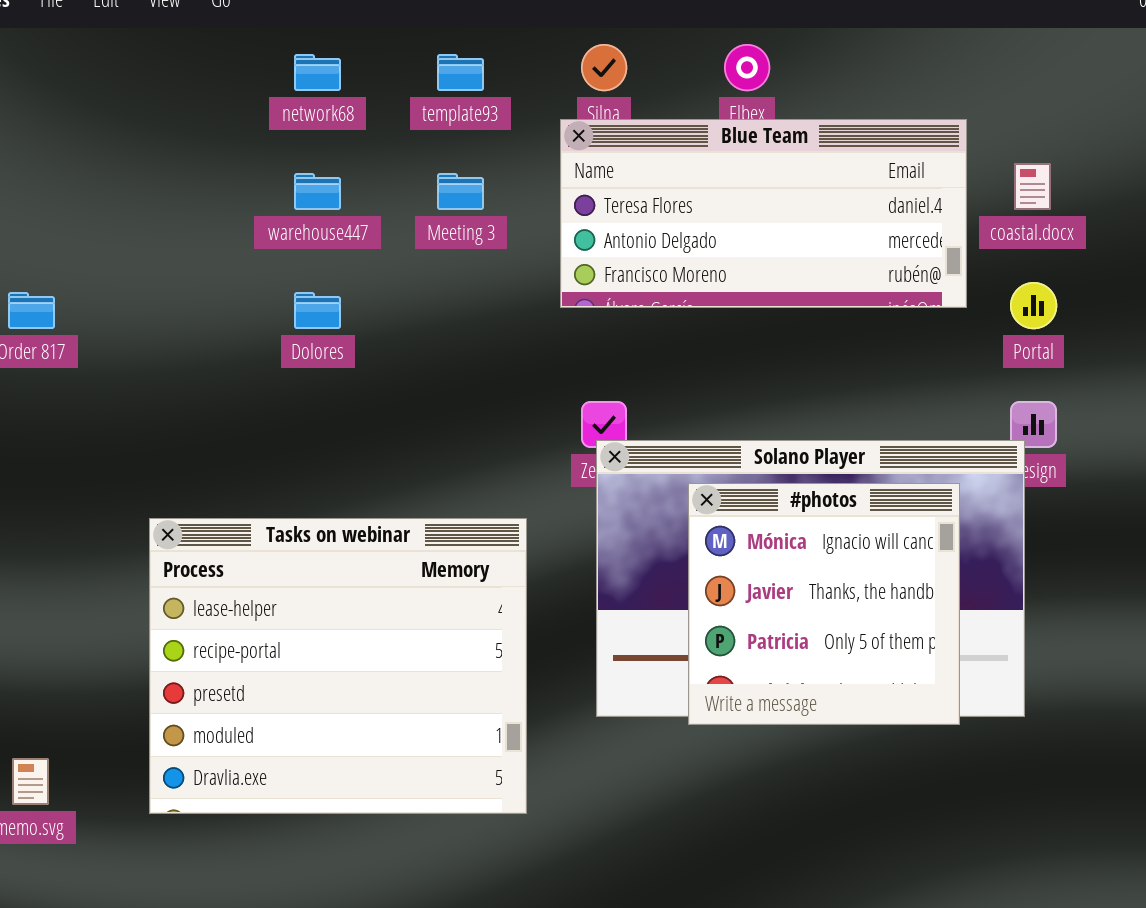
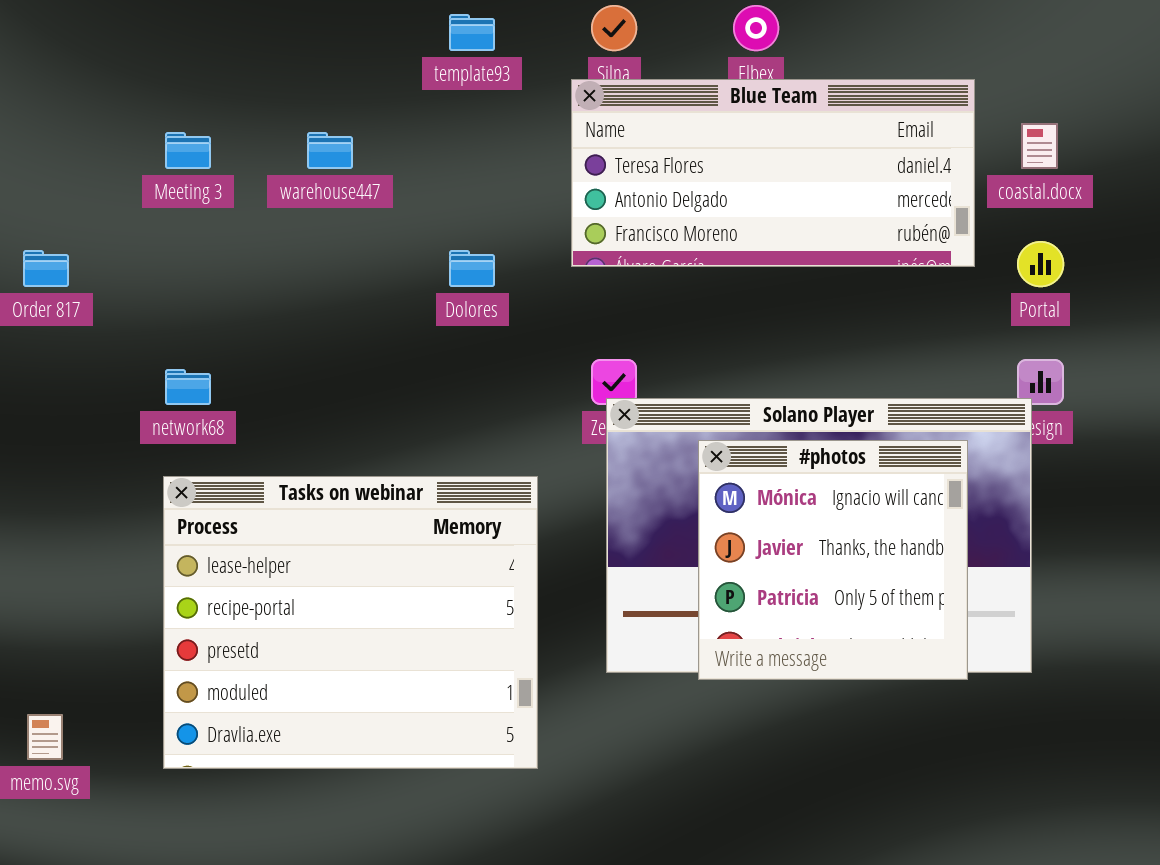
network68: [294,54,341,91] -> [165,369,211,405], moved
Meeting 3: [437,173,484,210] -> [165,132,211,169], moved
Dolores: [294,292,341,329] -> [449,250,495,287], moved

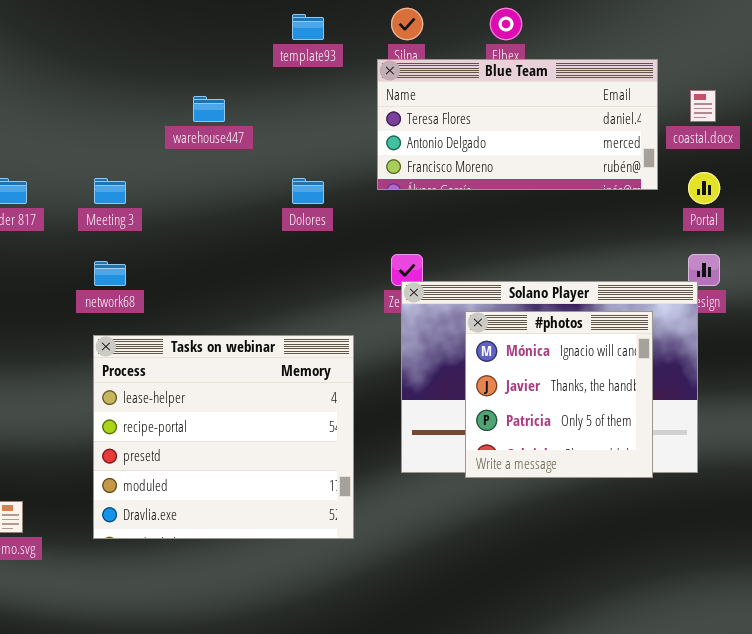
Meeting 3: [165,132,211,169] -> [94,178,126,204], moved

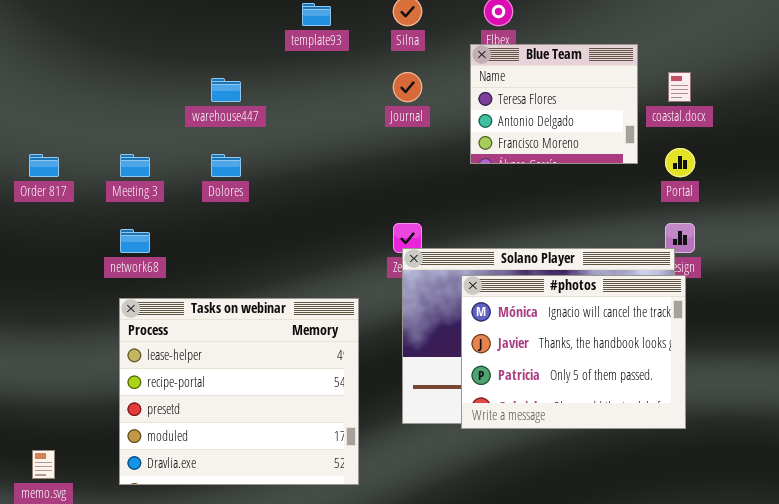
Blue Team: [377,59,658,190] -> [470,44,638,164], resized
Dolores: [292,178,324,204] -> [211,154,241,177], moved
#photos: [465,311,653,478] -> [461,275,686,429], resized

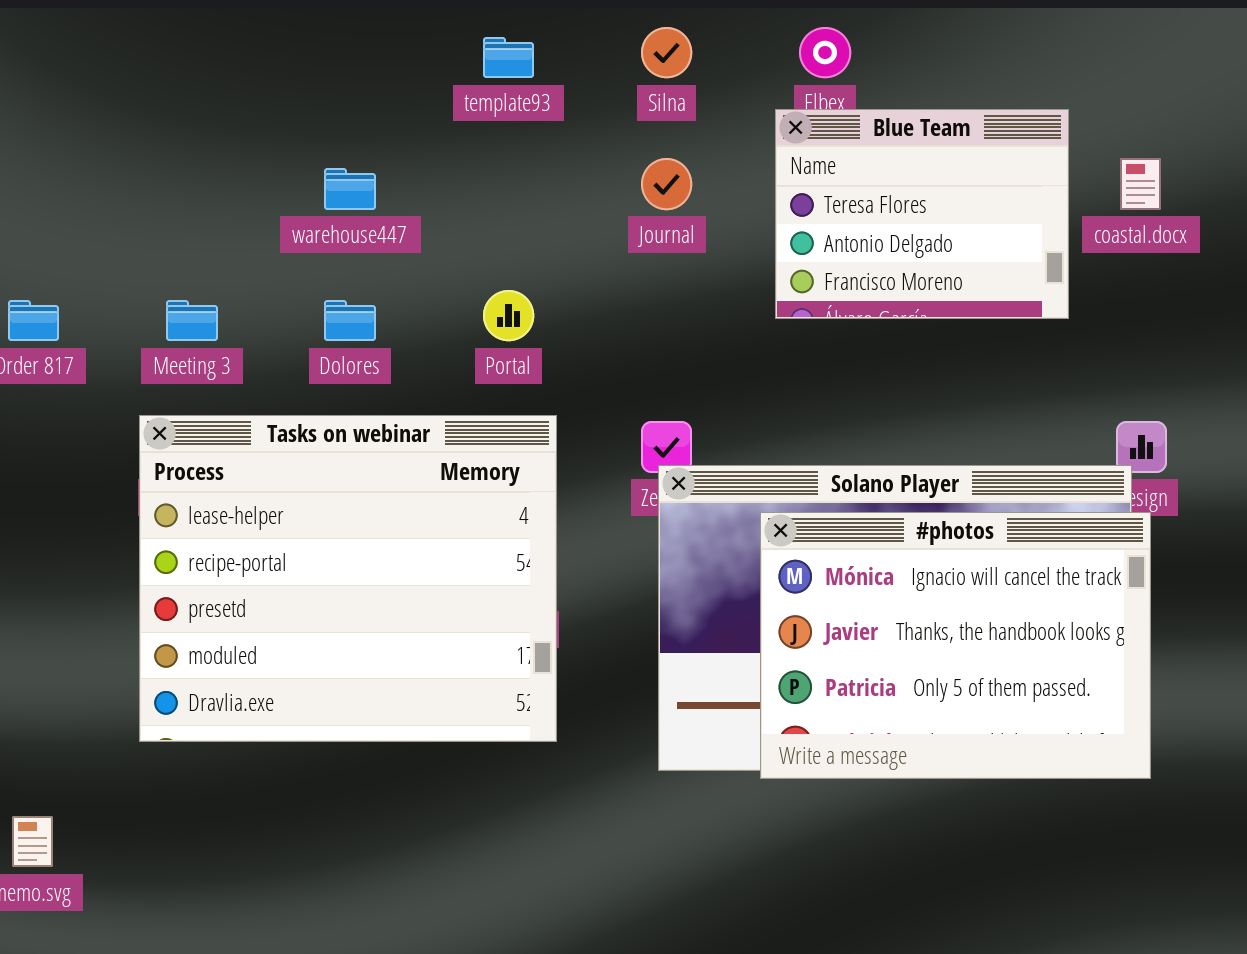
Portal: [665,148,695,177] -> [483,290,534,341], moved
Tasks on webinar: [119,298,359,485] -> [139,415,557,742], moved

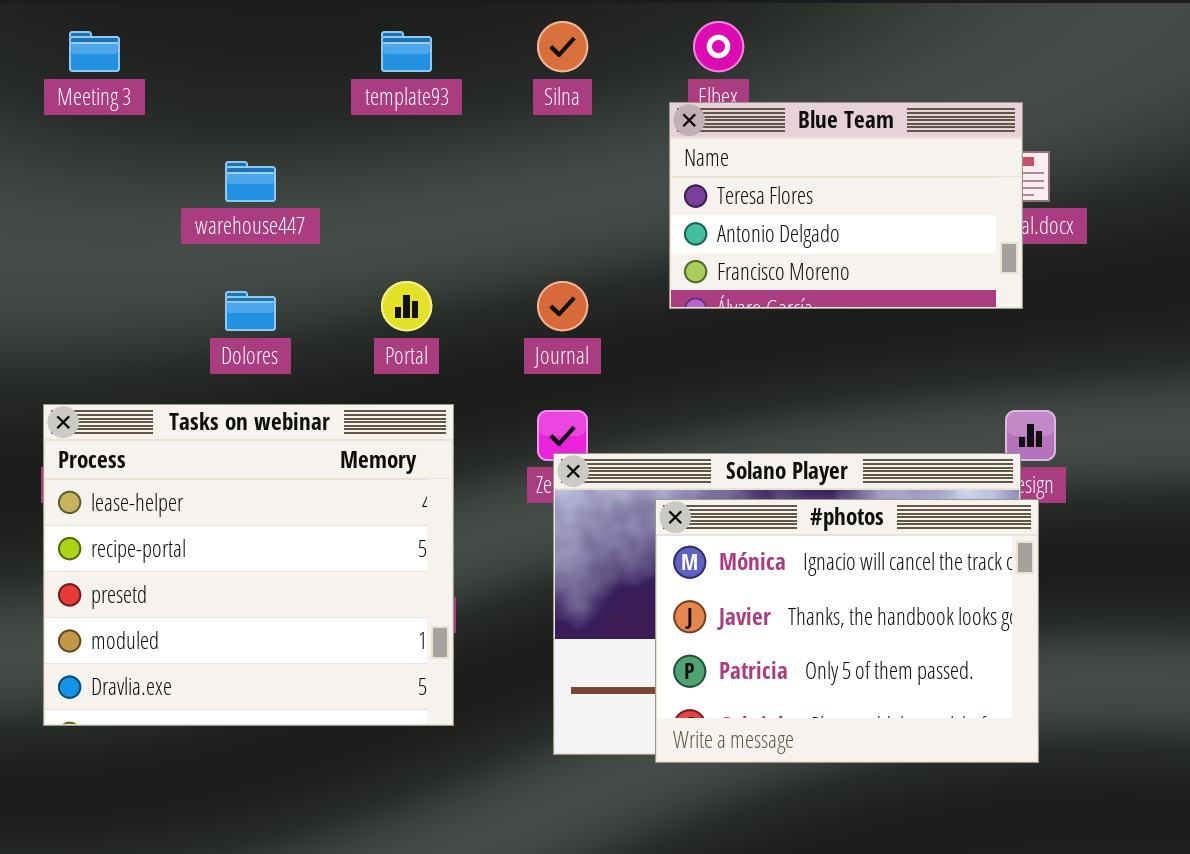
Blue Team: [775,109,1069,319] -> [669,102,1023,309], resized
Journal: [641,158,692,210] -> [537,281,588,331], moved
Meeting 3: [166,300,218,341] -> [69,31,120,72], moved

